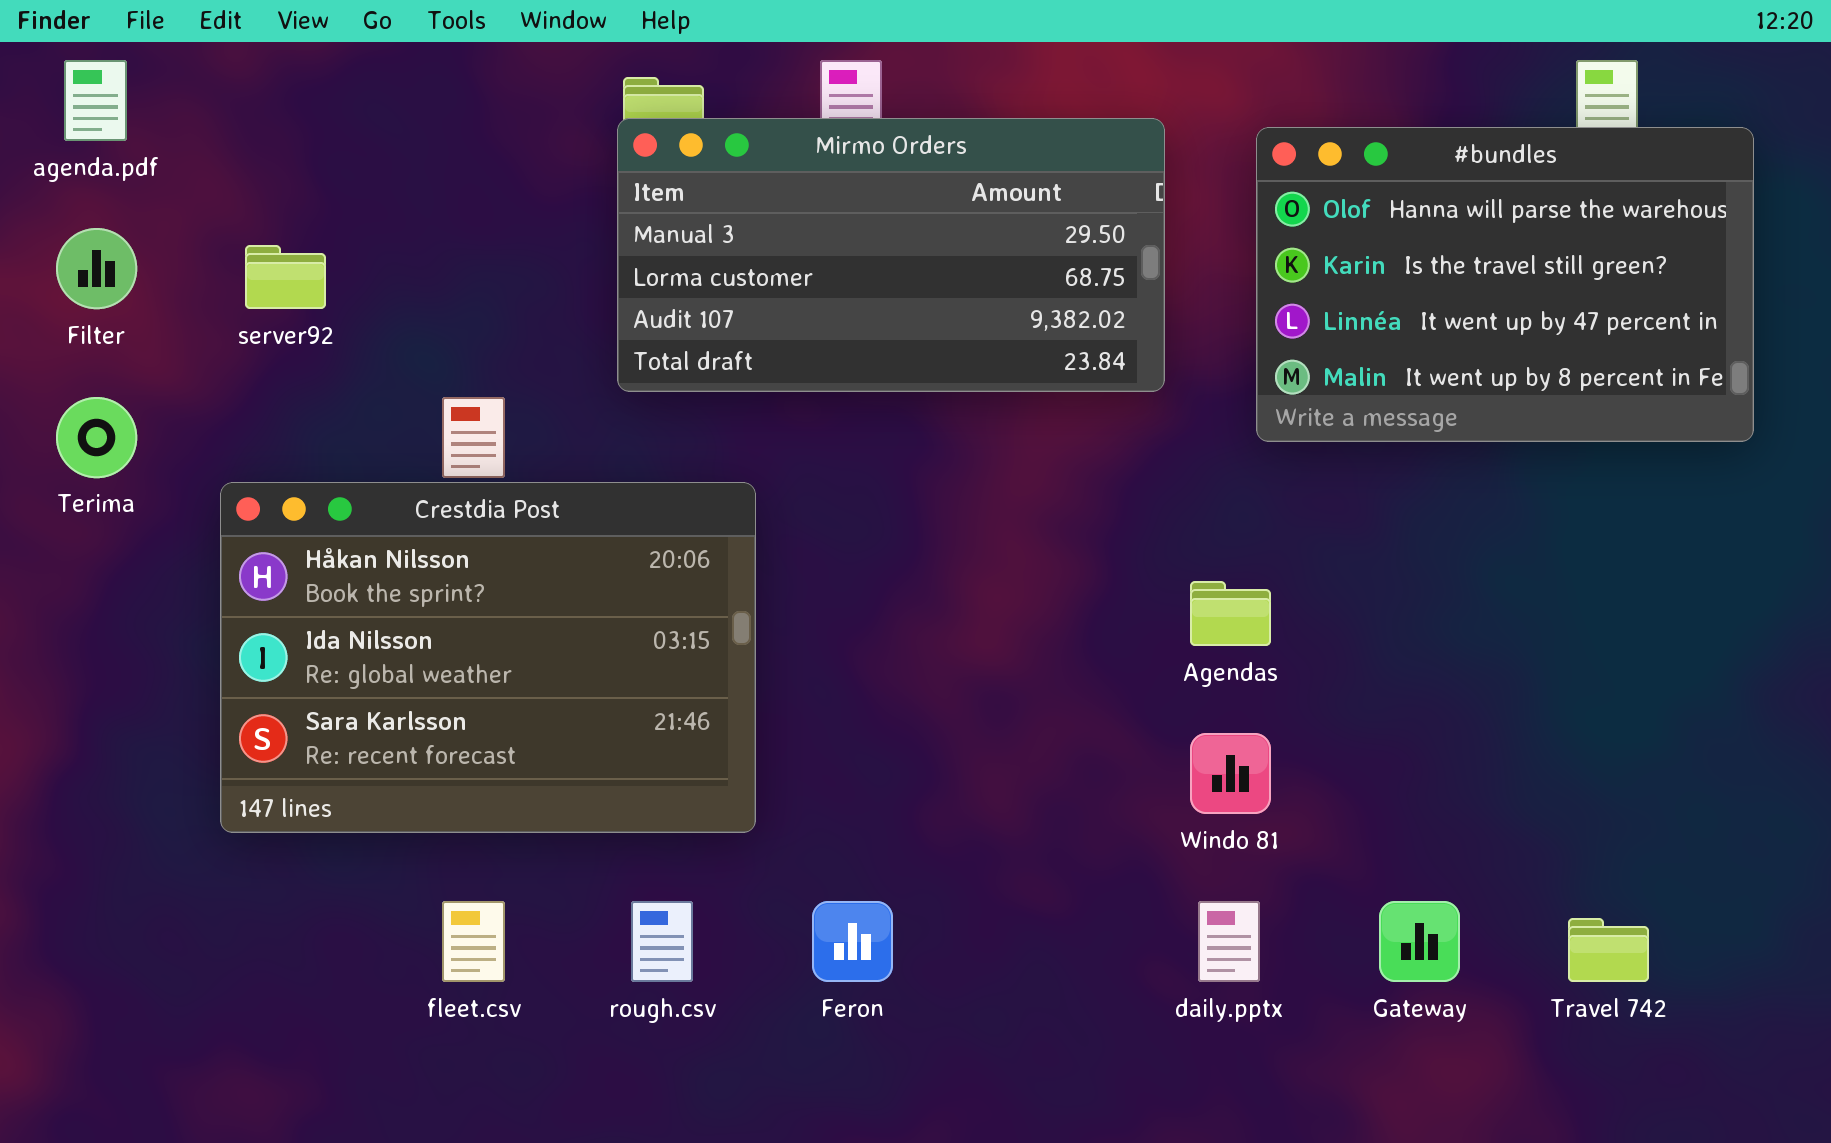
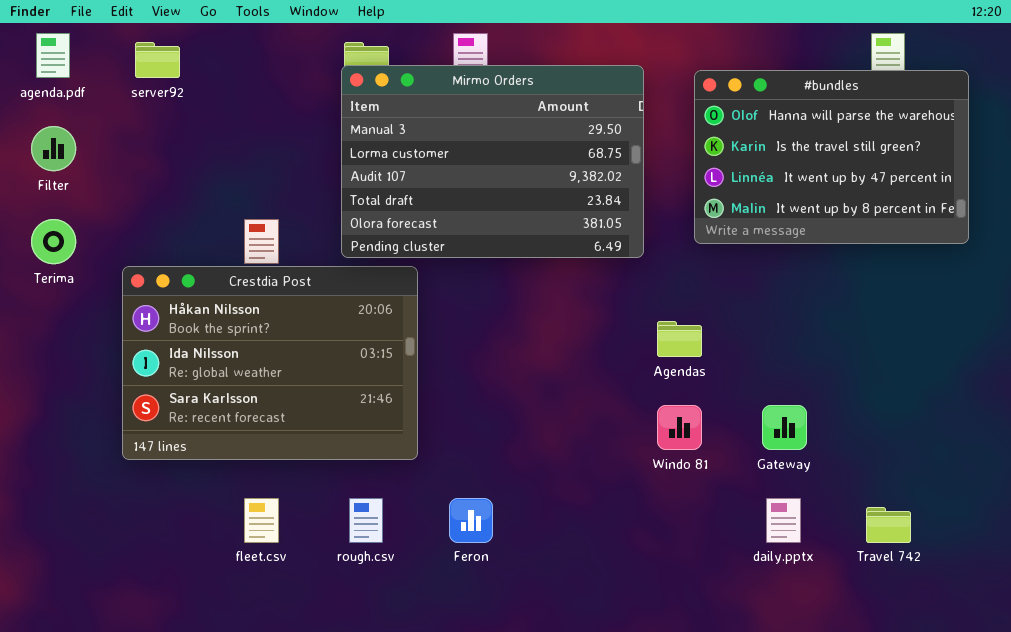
Mirmo Orders: [617,118,1165,392] -> [341,65,644,258], resized
server92: [245,245,326,309] -> [135,42,180,78], moved
daily.pptx: [1198,901,1260,982] -> [766,498,801,543], moved
Gateway: [1379,901,1460,982] -> [762,405,807,450], moved

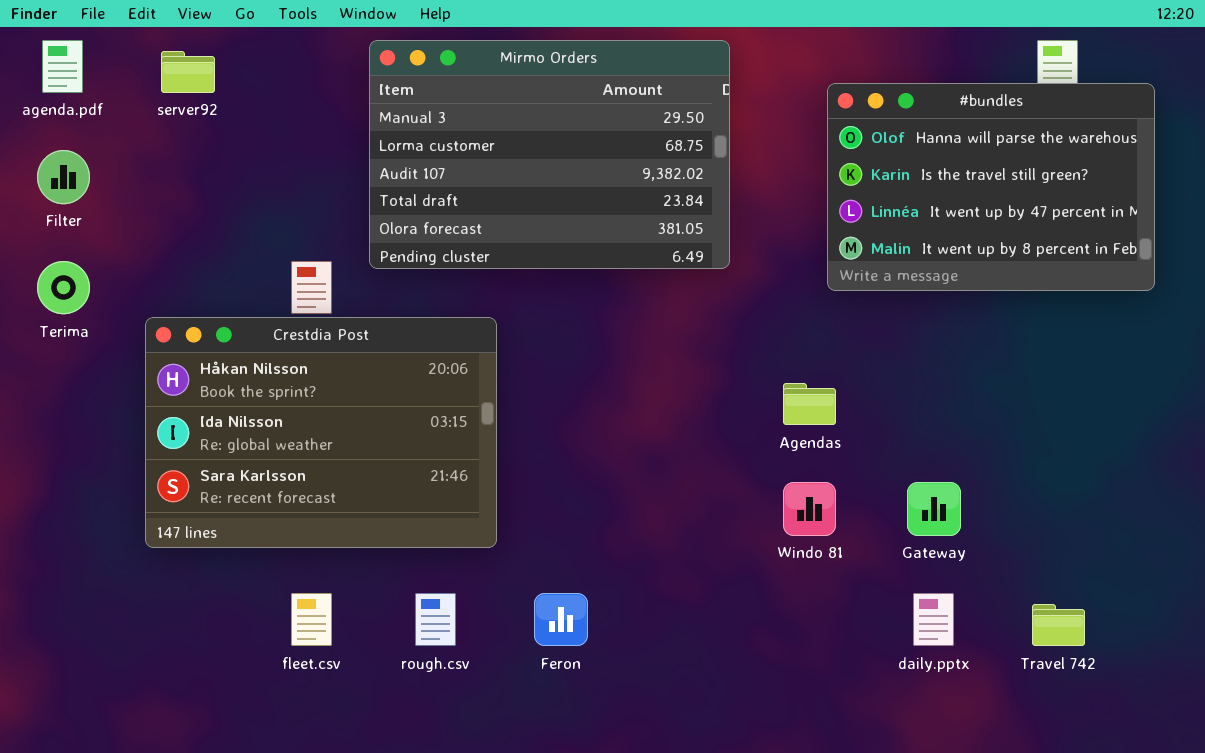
Mirmo Orders: [341,65,644,258] -> [369,40,730,269], moved

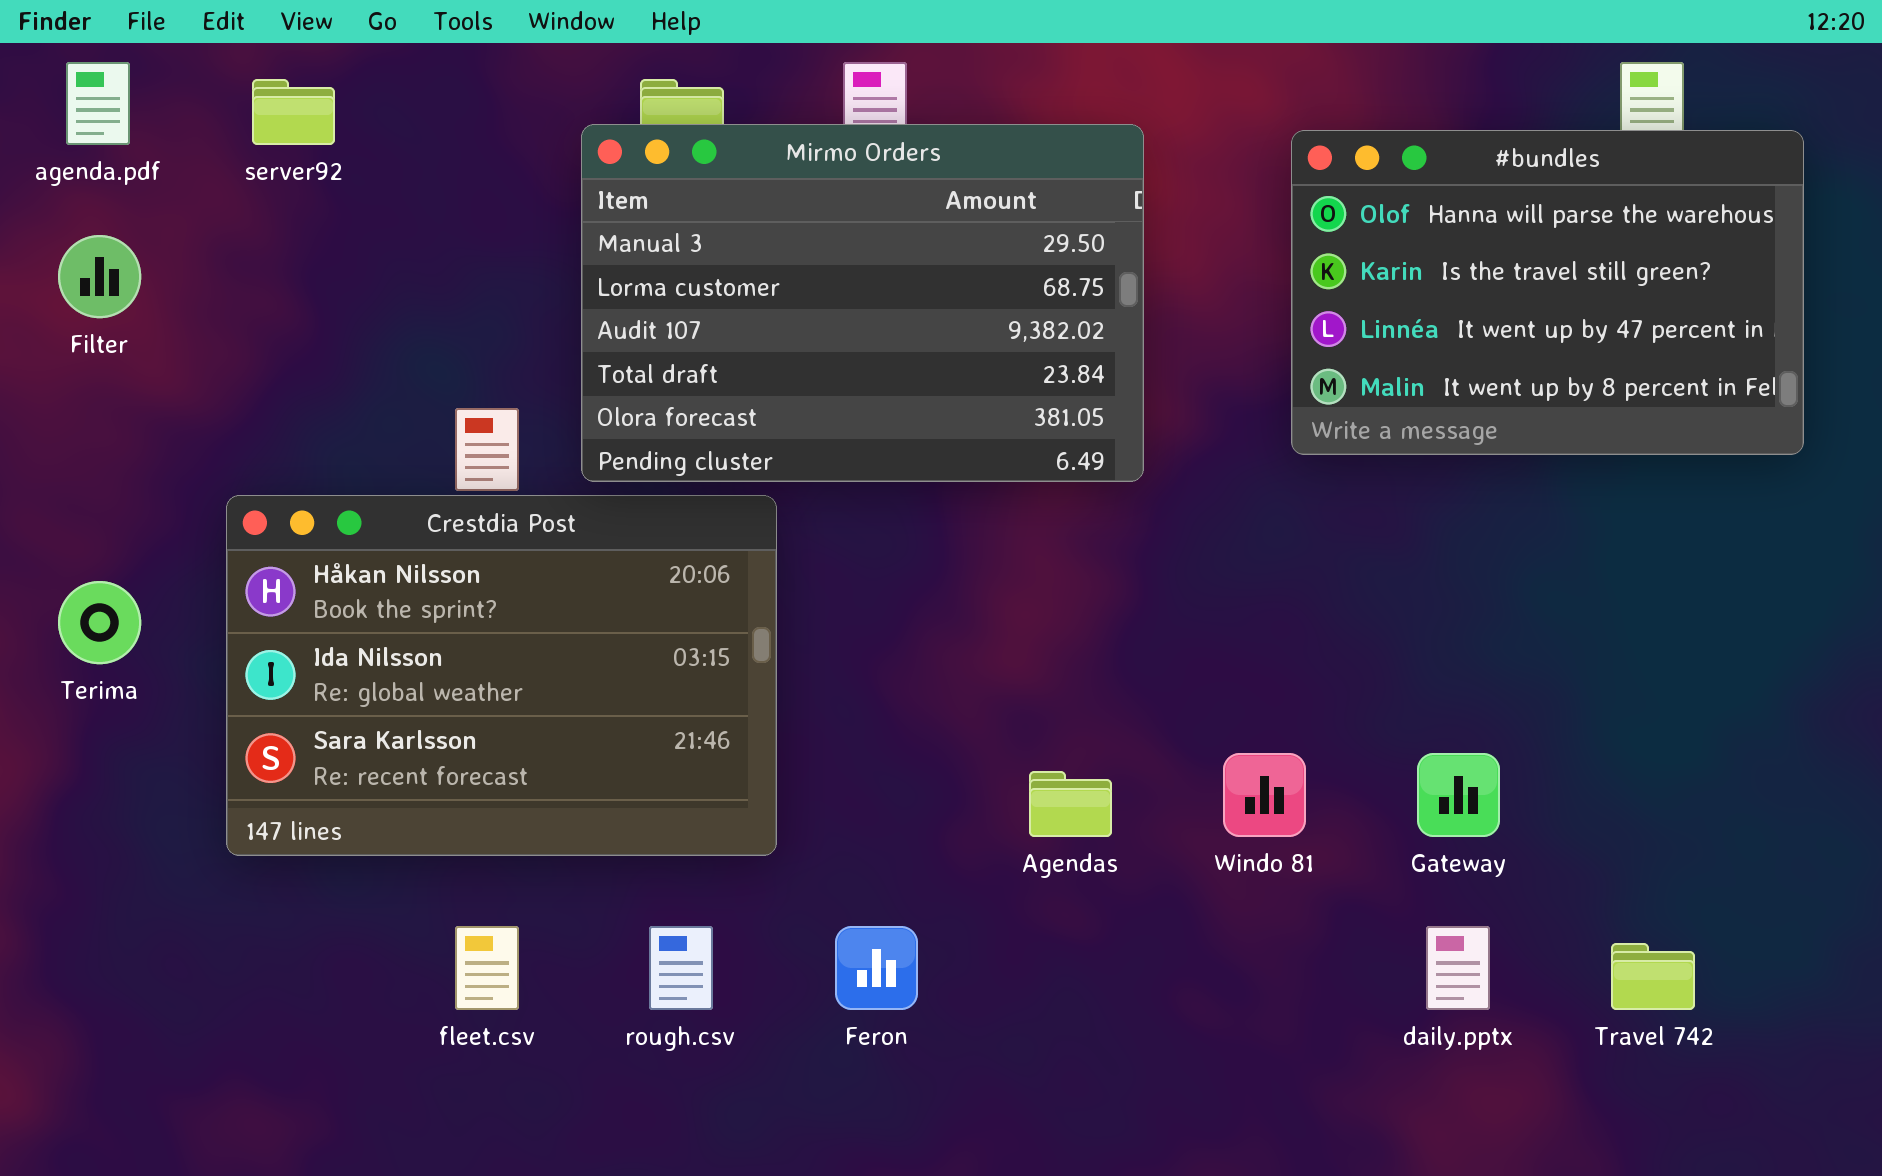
Mirmo Orders: [369,40,730,269] -> [581,124,1144,482], moved
Terima: [37,261,90,314] -> [58,581,141,664], moved
Agendas: [783,383,836,425] -> [1029,771,1112,837], moved

